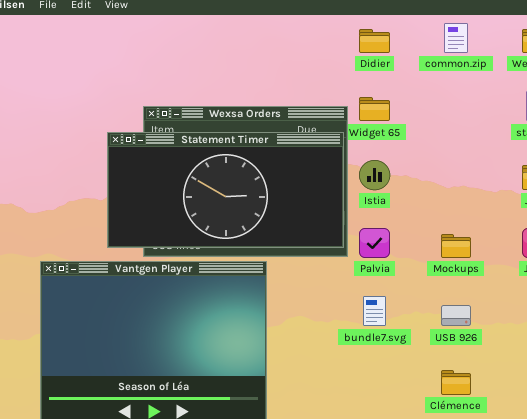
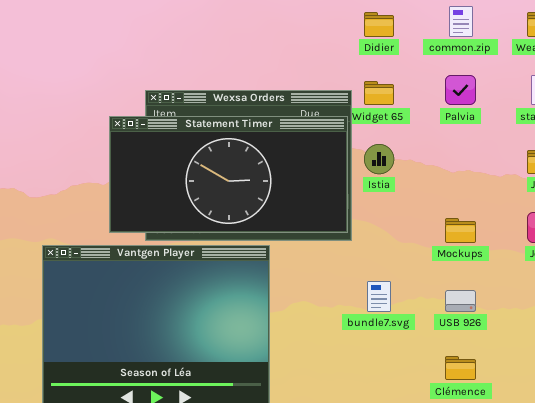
Palvia: [359,228,390,258] -> [445,75,476,105], moved

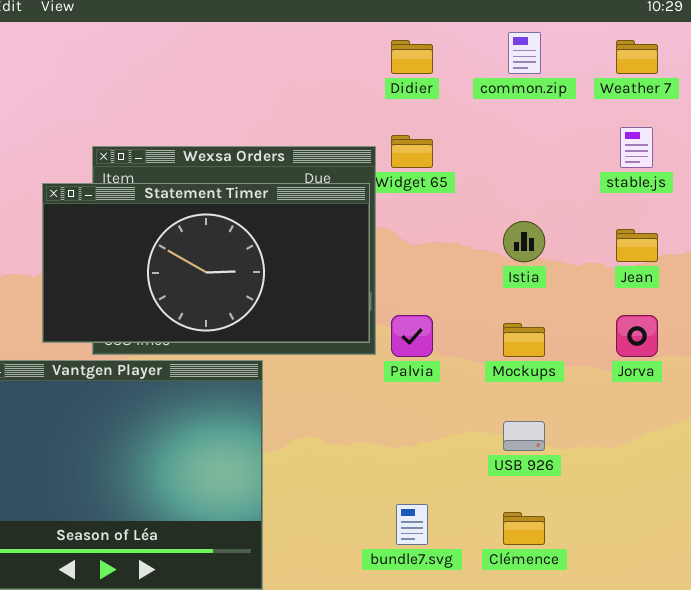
Palvia: [445,75,476,105] -> [391,315,433,357], moved
Istia: [364,144,394,174] -> [503,221,545,262], moved
bundle7.svg: [367,281,391,312] -> [396,504,428,545], moved

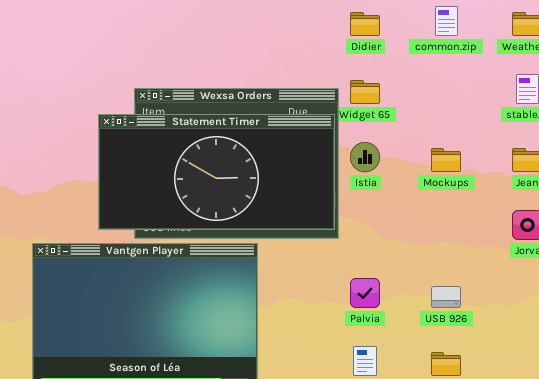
Istia: [503,221,545,262] -> [350,142,380,172], moved
Palvia: [391,315,433,357] -> [350,278,380,308], moved
Mockups: [503,323,545,357] -> [431,148,461,172], moved

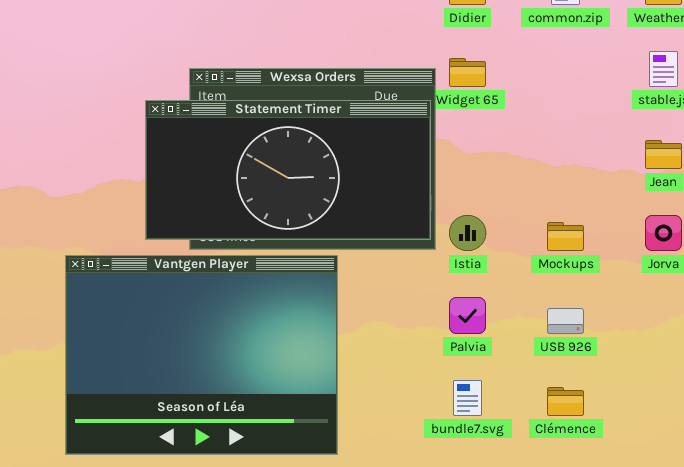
Istia: [350,142,380,172] -> [449,215,486,251], moved
Mockups: [431,148,461,172] -> [547,222,584,251], moved

